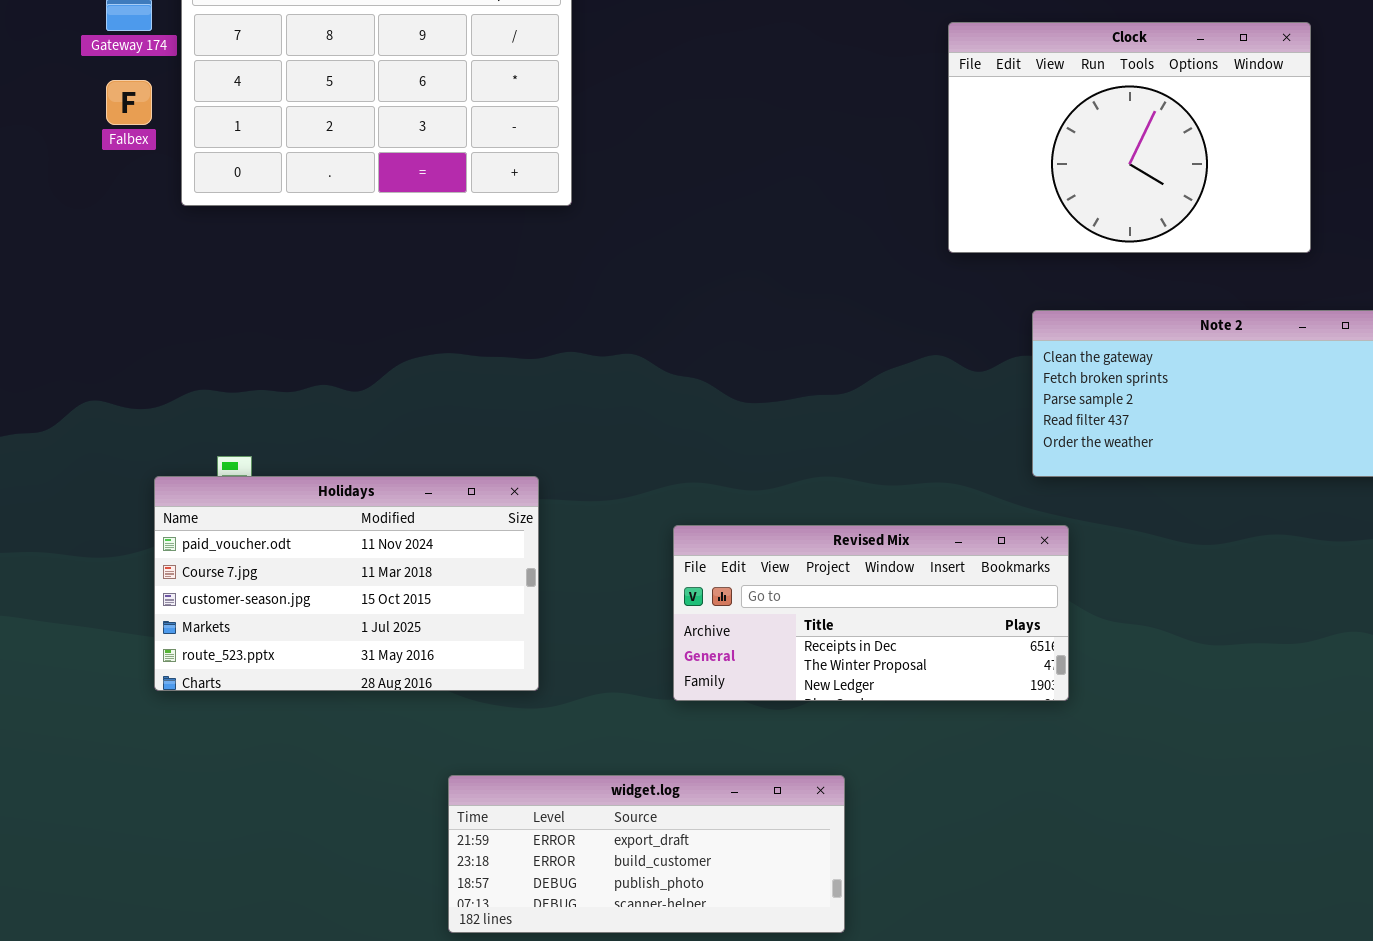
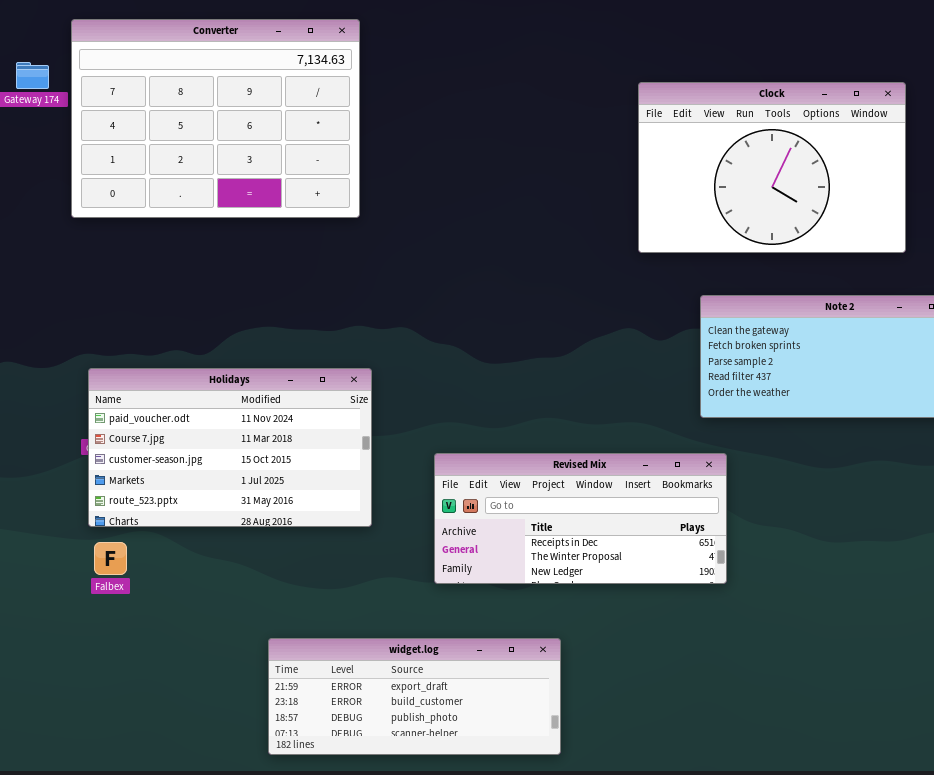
Falbex: [106,80,152,125] -> [94,542,127,575], moved
Holidays: [154,476,539,691] -> [88,368,372,527], moved

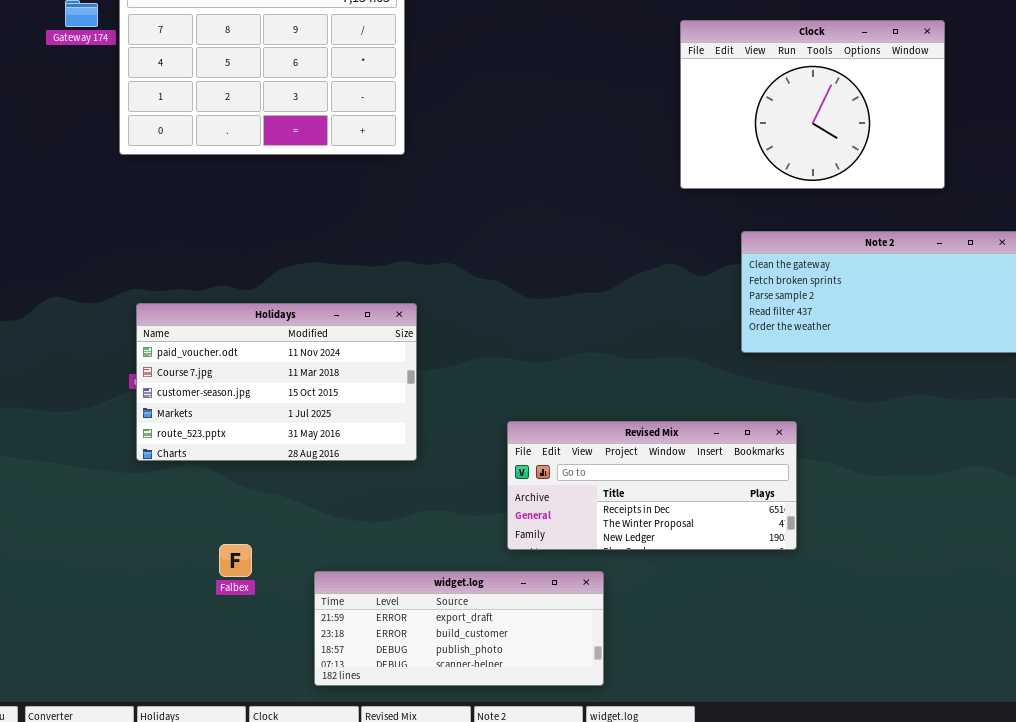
Revised Mix: [434,453,727,584] -> [507,421,797,550], moved
Falbex: [94,542,127,575] -> [219,544,252,577], moved

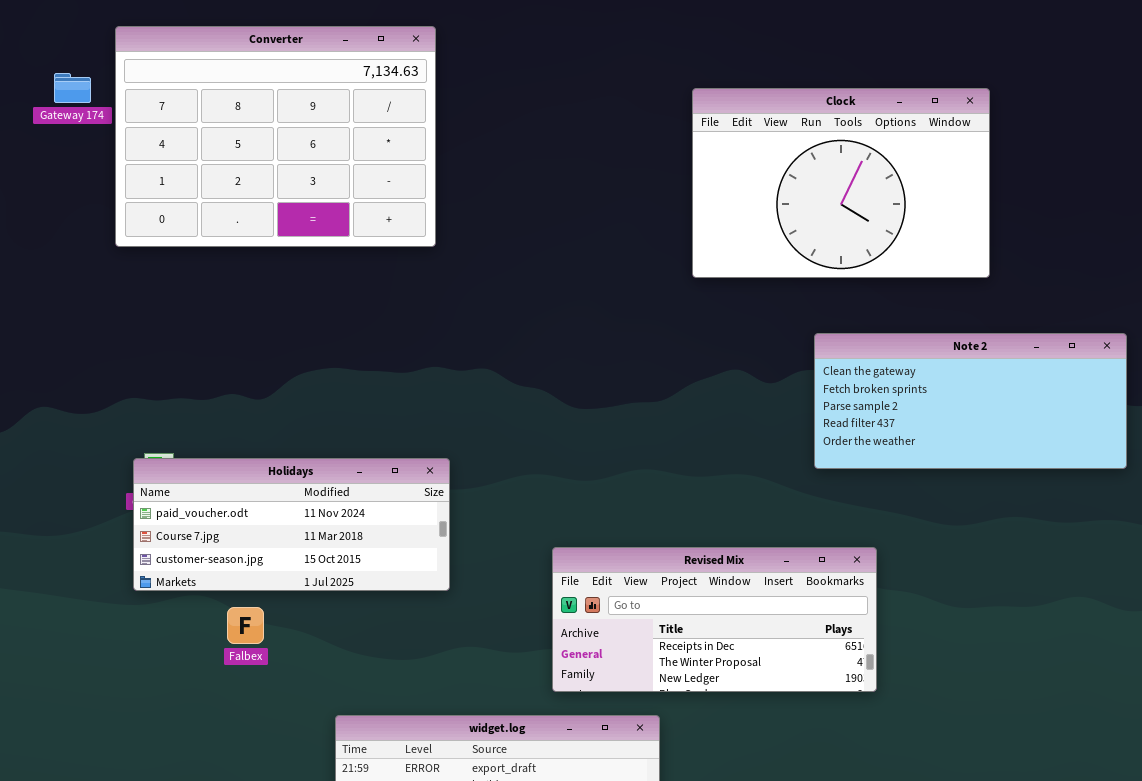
Clock: [680,20,945,189] -> [692,88,990,278], moved
Holidays: [136,303,417,461] -> [133,458,450,591], resized
Falbex: [219,544,252,577] -> [227,607,264,644], moved

